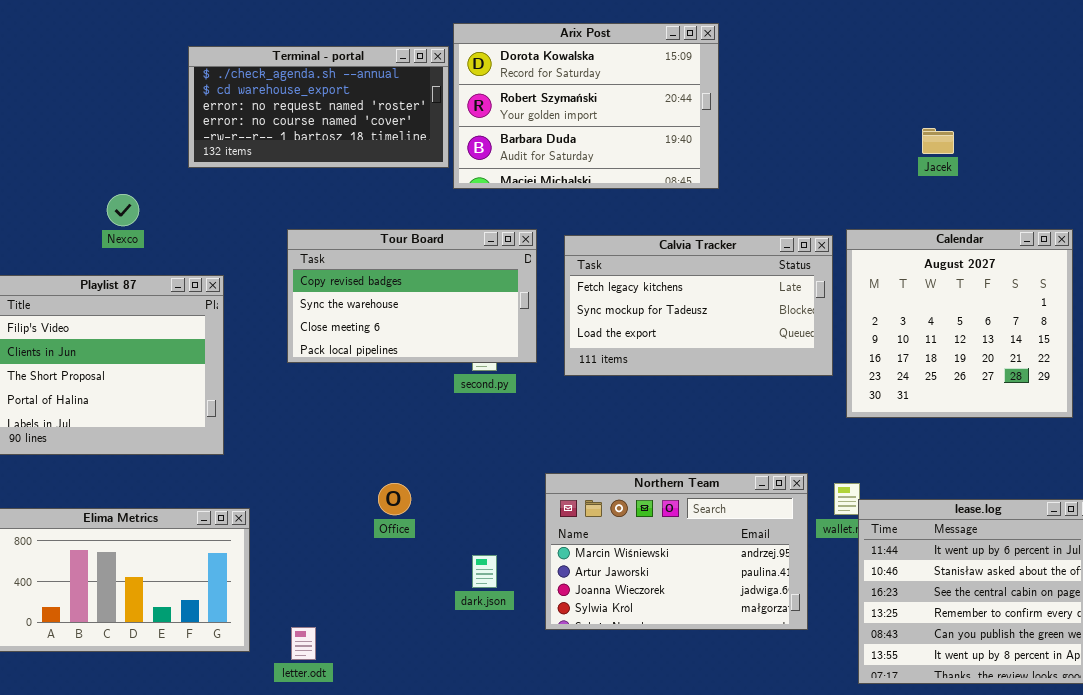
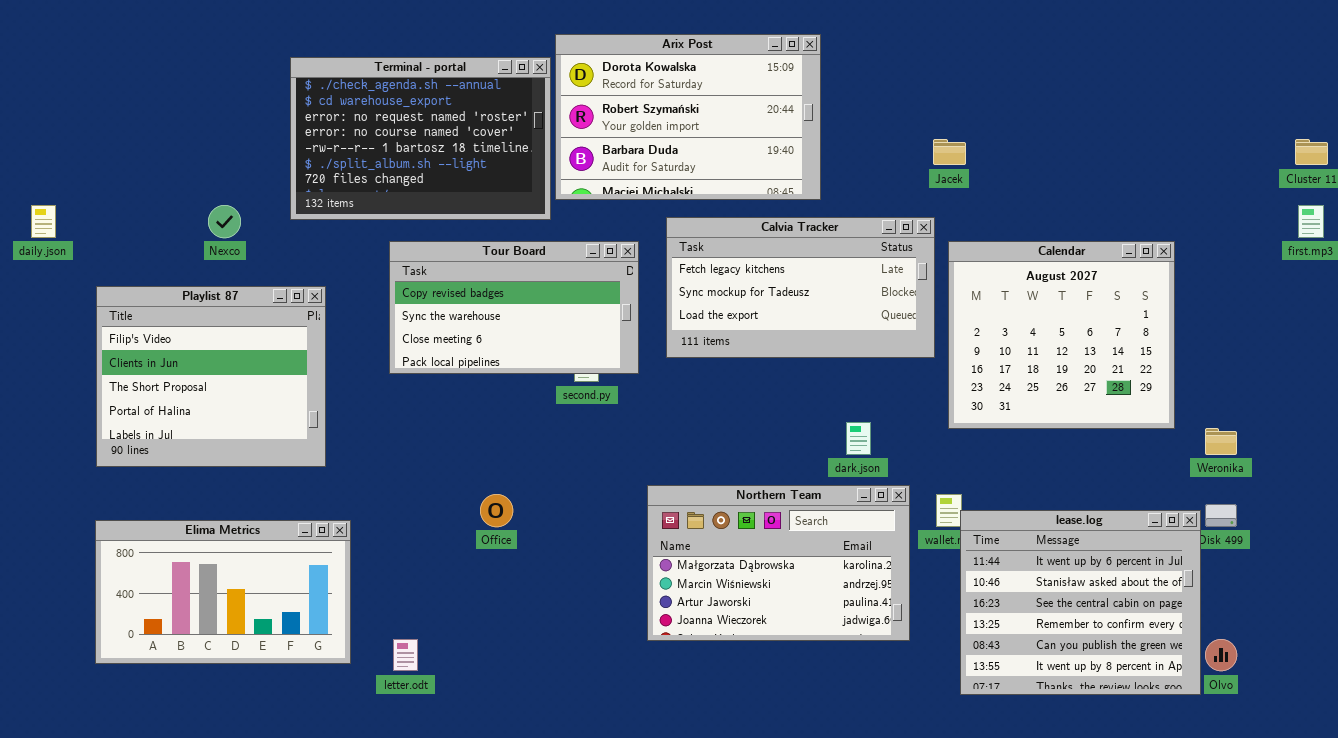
Terminal - portal: [188,46,449,168] -> [290,57,551,220], resized
Jacek: [922,128,954,154] -> [933,139,966,165], moved
Calvia Tracker: [564,235,833,376] -> [666,217,935,358], moved
Northern Team: [545,473,808,630] -> [647,485,910,641], scrolled up 1 row
dark.json: [472,555,497,588] -> [846,422,871,455], moved

